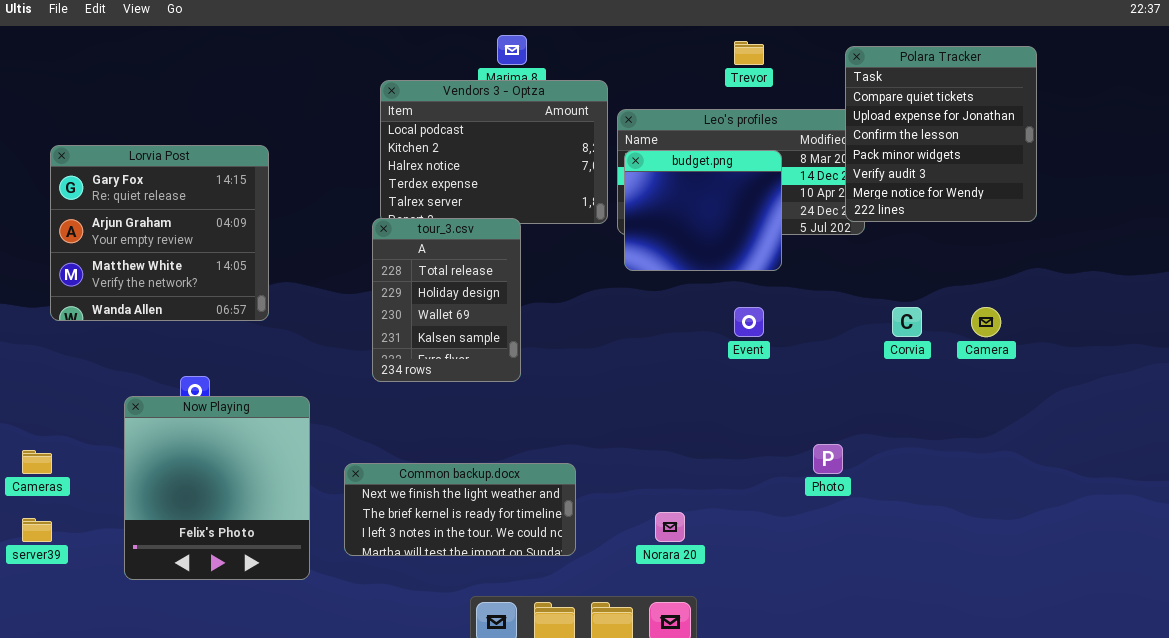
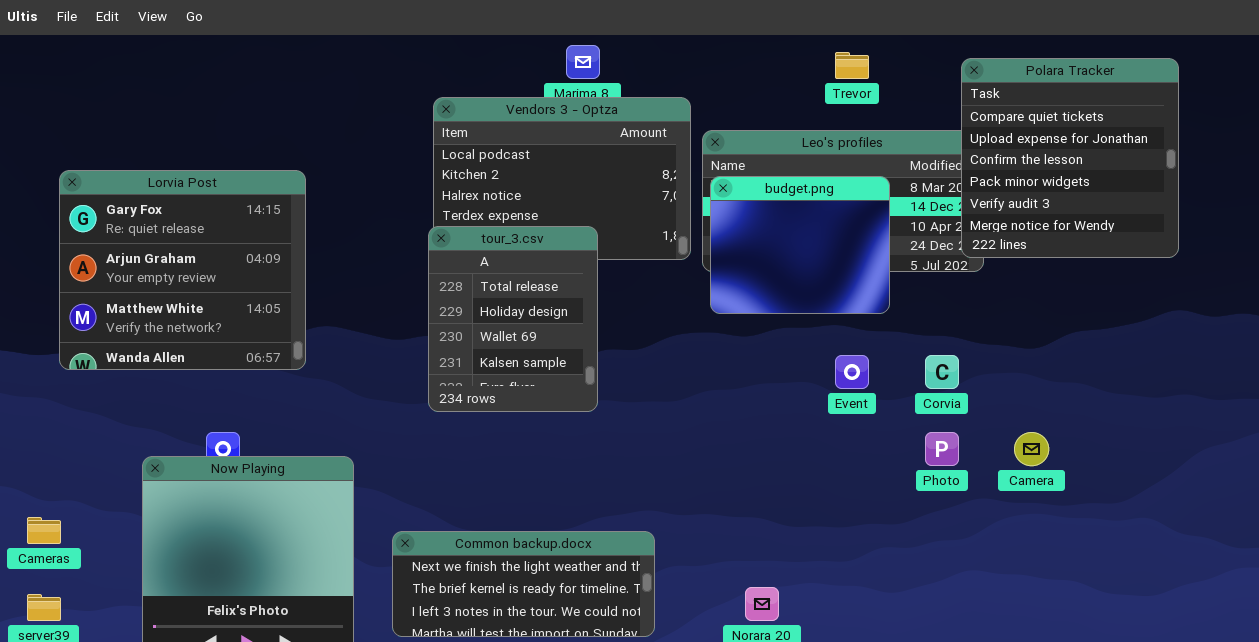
tour_3.csv: [372,218,521,382] -> [428,226,598,412], moved
Corvia: [892,307,922,337] -> [925,355,959,389], moved
Camera: [971,307,1001,337] -> [1014,432,1049,466], moved
Photo: [813,444,843,474] -> [925,432,959,466], moved

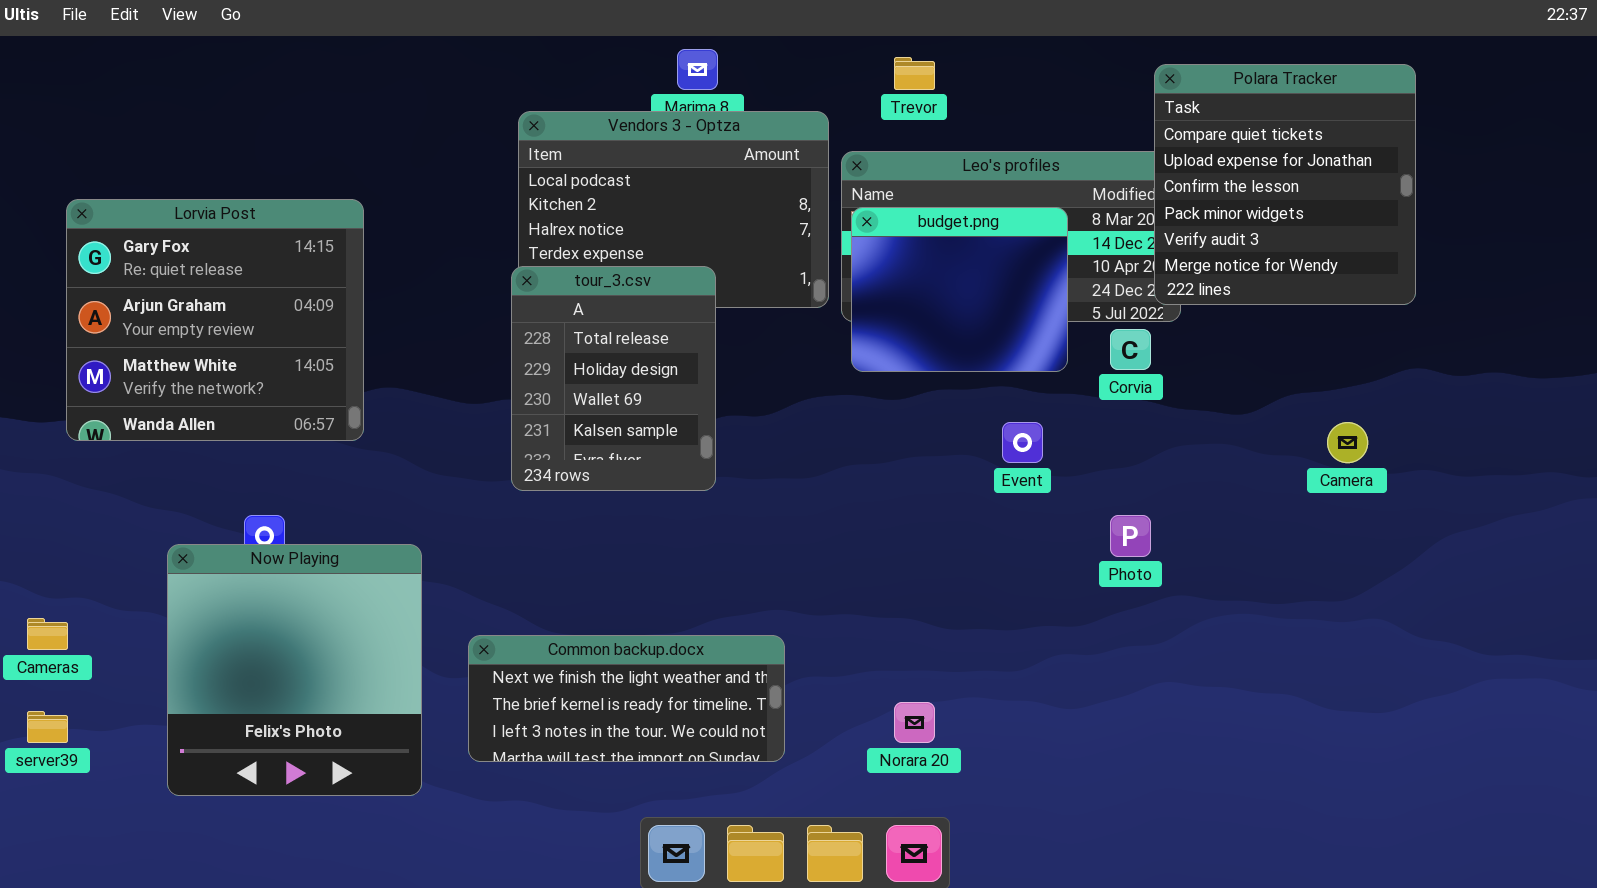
Trevor: [835,52,869,79] -> [894,57,935,90], moved
Corvia: [925,355,959,389] -> [1110,329,1151,370], moved
Camera: [1014,432,1049,466] -> [1327,422,1368,463], moved

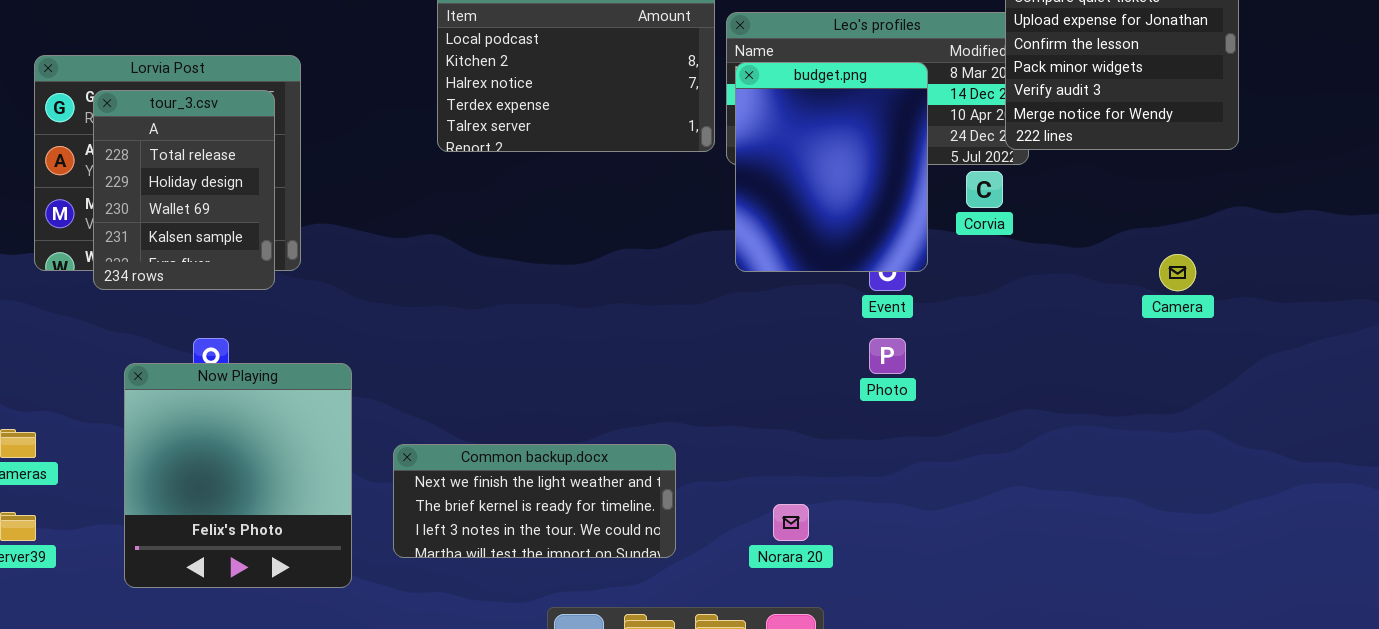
budget.png: [851,207,1068,372] -> [735,62,928,272], resized
tour_3.csv: [511,266,716,491] -> [93,90,275,290], moved
Photo: [1110,515,1151,557] -> [869,338,906,374], moved

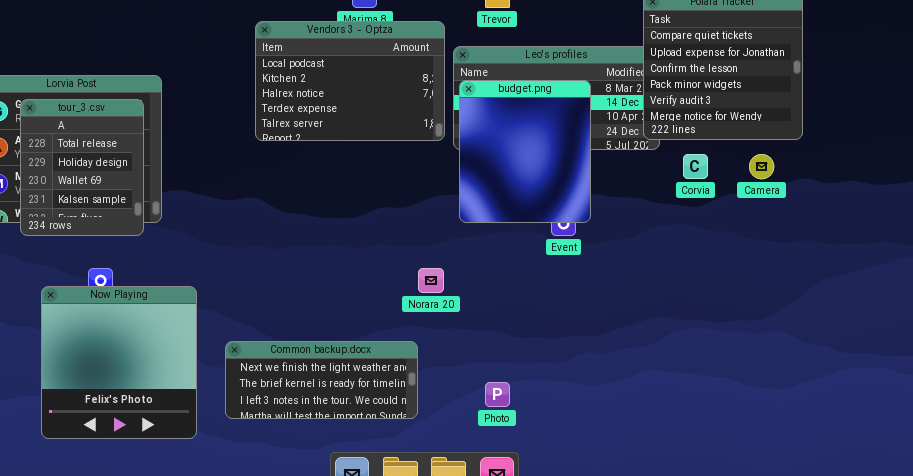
Corvia: [966,171,1003,208] -> [683,154,708,179], moved
Camera: [1159,254,1196,291] -> [749,154,774,179], moved
Photo: [869,338,906,374] -> [485,382,510,407], moved
Norara 20: [773,504,809,541] -> [418,268,444,293], moved

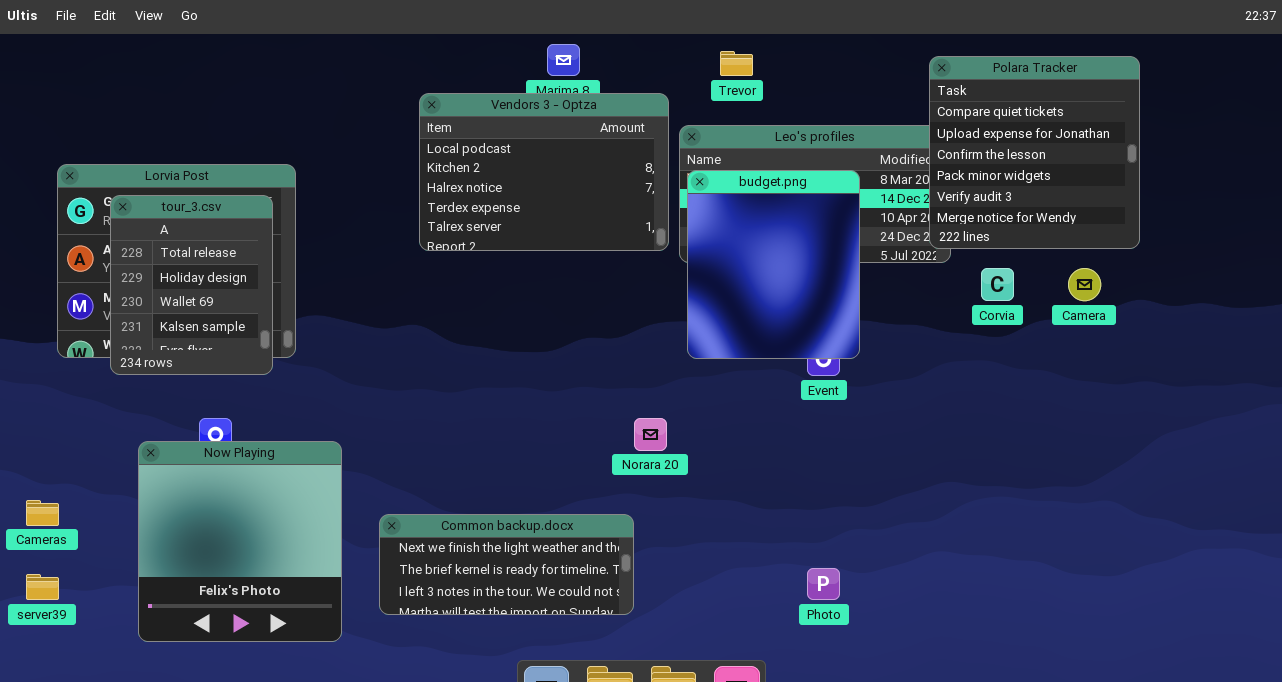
Photo: [485,382,510,407] -> [807,568,840,600], moved

